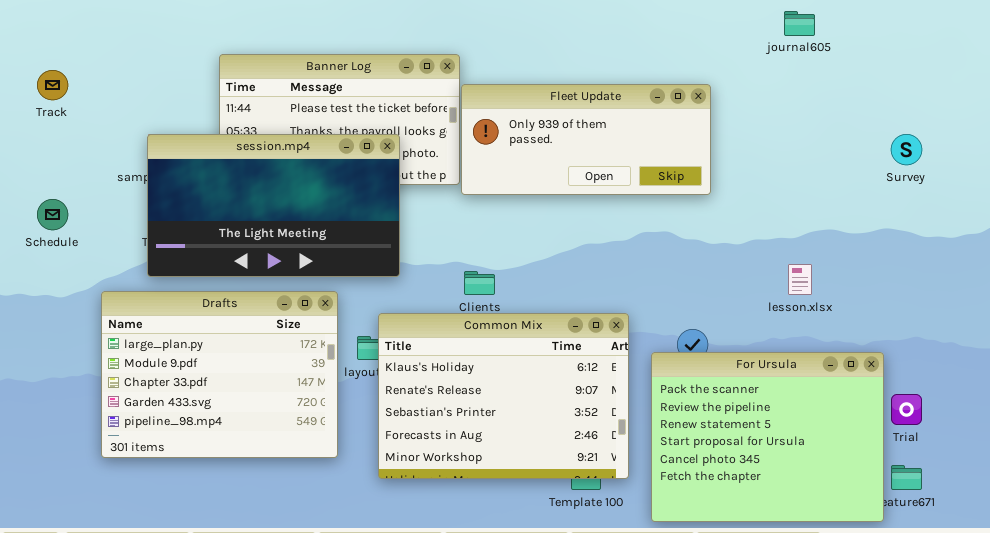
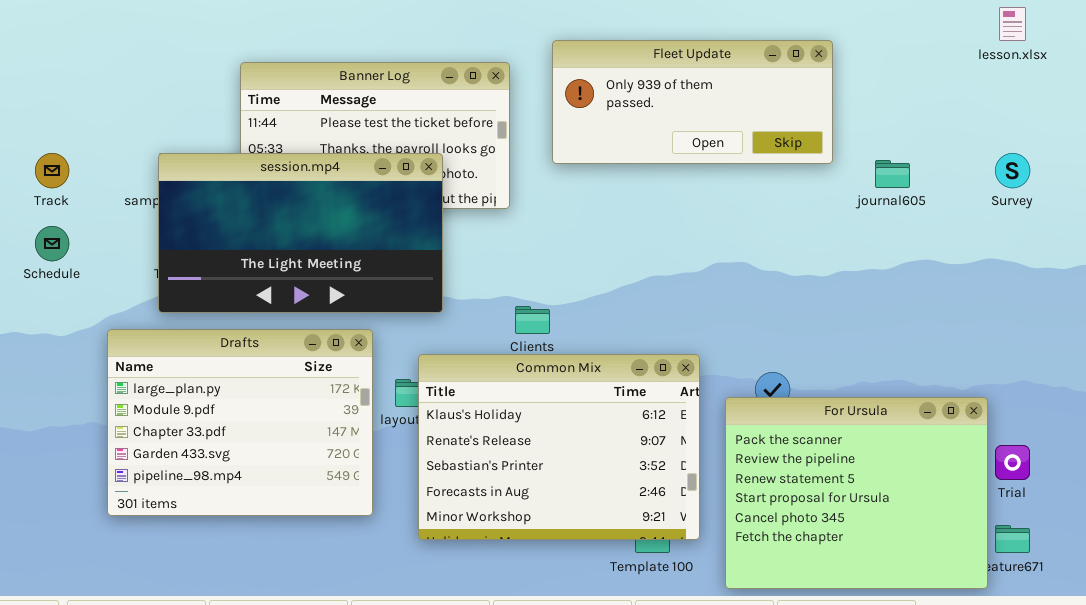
journal605: [784,11,815,36] -> [875,160,910,188], moved
Track: [37,70,68,100] -> [35,153,69,188], moved
Fleet Update: [461,84,711,195] -> [552,40,833,164], moved
lesson.xlsx: [788,264,812,295] -> [999,7,1026,41], moved

